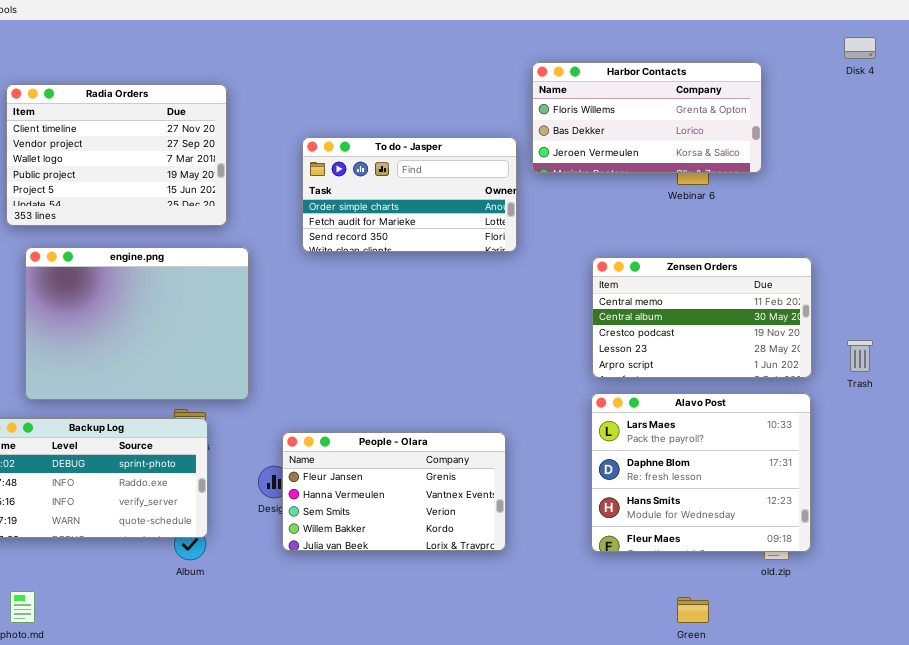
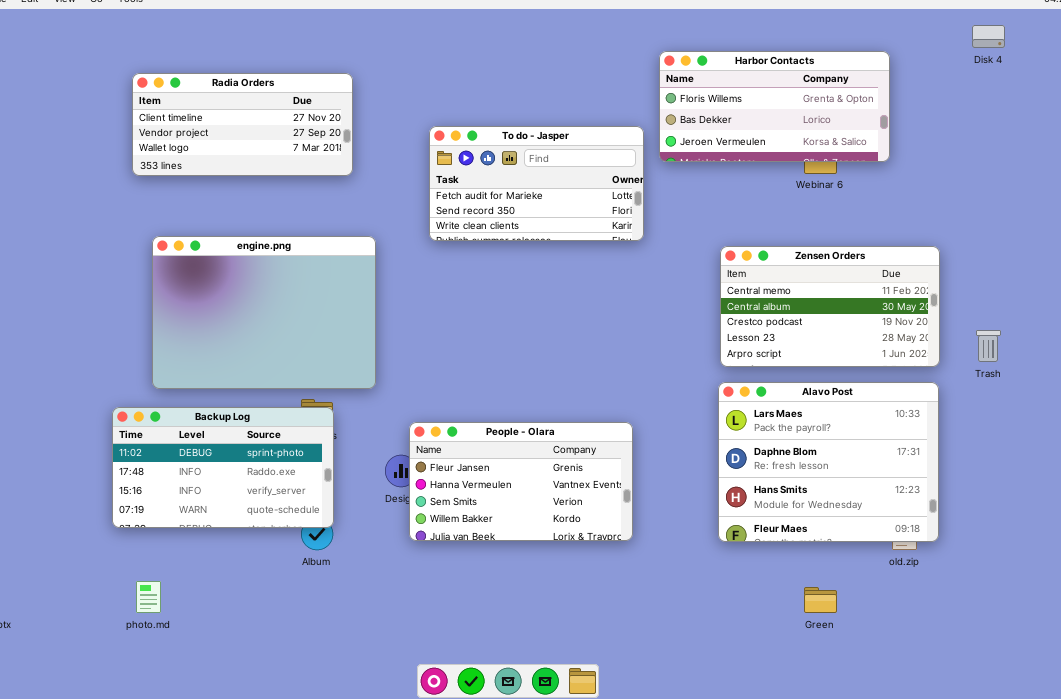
Radia Orders: [6,84,227,226] -> [132,73,353,176], resized
To do - Jasper: [302,137,517,252] -> [429,126,644,241], scrolled down 1 row

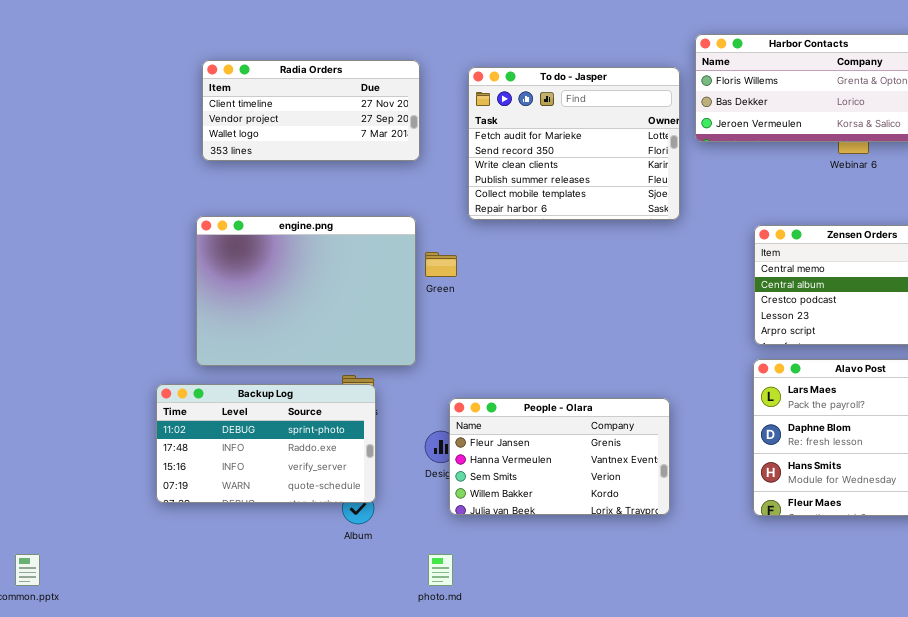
Radia Orders: [132,73,353,176] -> [202,60,420,161], moved
To do - Jasper: [429,126,644,241] -> [468,67,680,220], resized
photo.md: [136,581,161,613] -> [428,554,453,586], moved
Green: [804,587,837,613] -> [425,252,457,277], moved

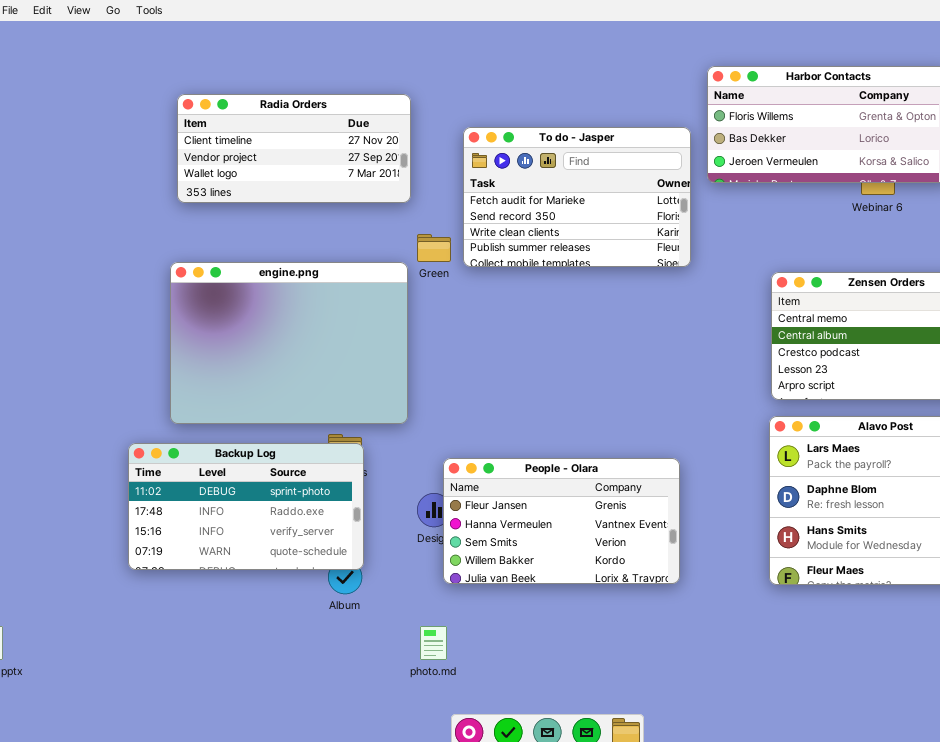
To do - Jasper: [468,67,680,220] -> [463,127,691,267], resized
Green: [425,252,457,277] -> [417,234,451,262], moved

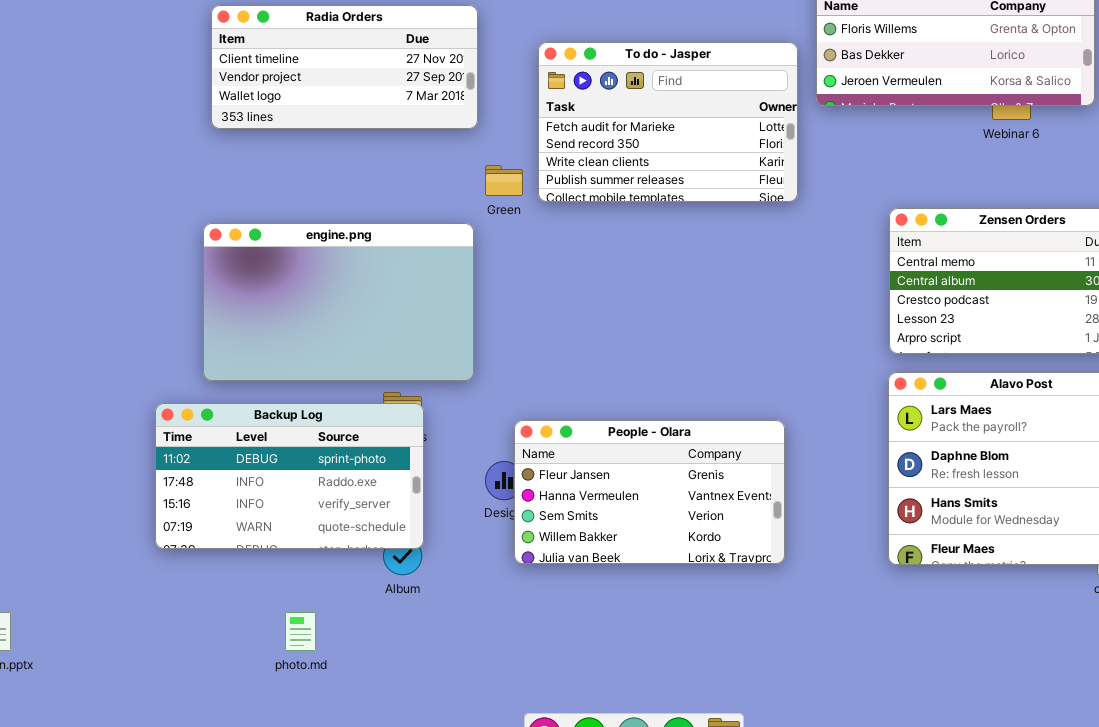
engine.png: [170,262,408,424] -> [203,223,474,381], resized
photo.md: [420,626,447,660] -> [285,612,316,651], moved

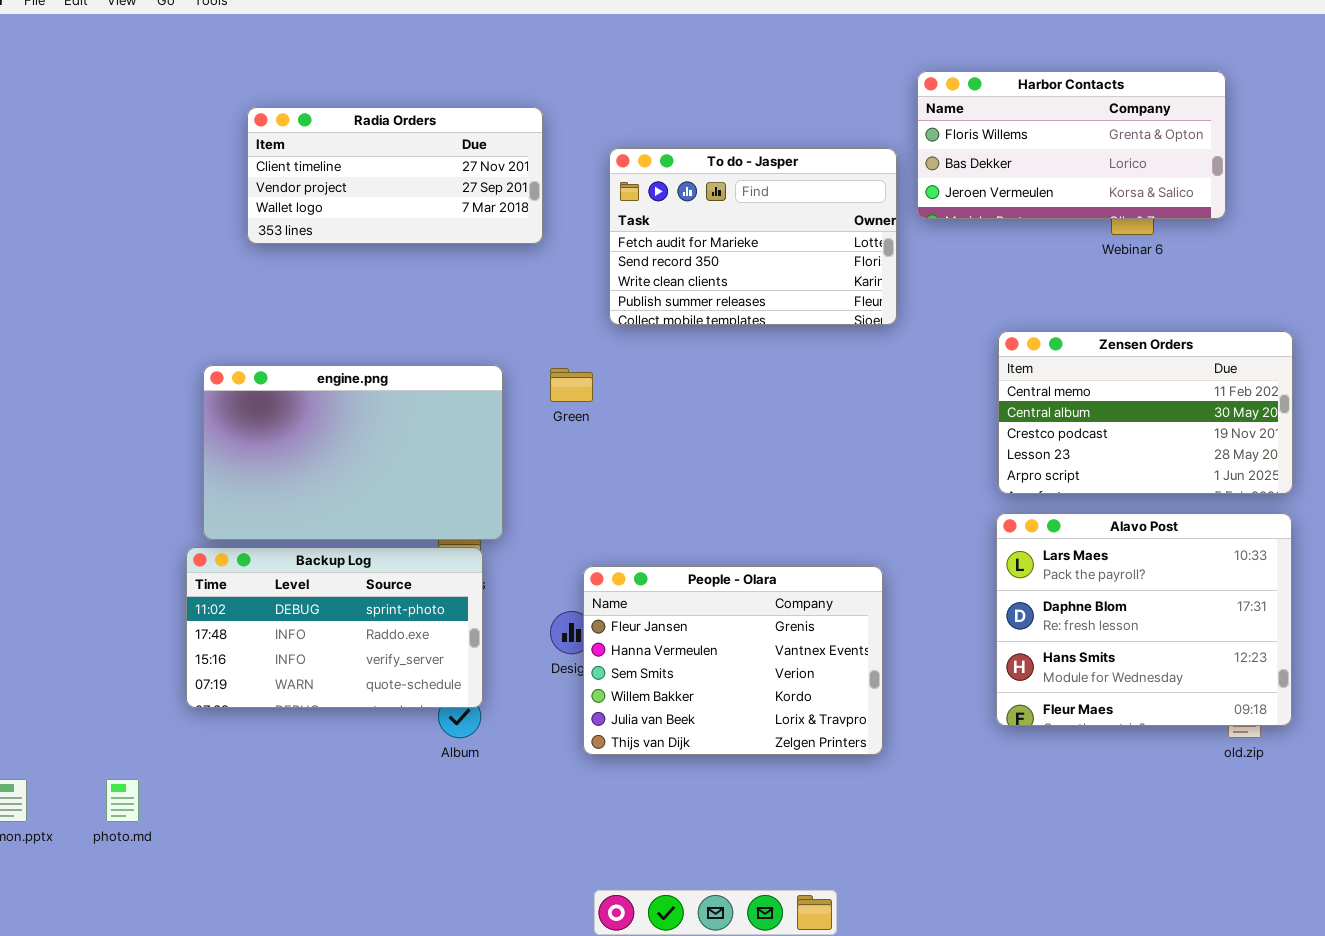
Green: [485,165,523,196] -> [550,368,593,402], moved
engine.png: [203,223,474,381] -> [203,365,503,540], moved
People - Olara: [514,420,785,564] -> [583,566,883,755], resized
photo.md: [285,612,316,651] -> [106,779,139,822], moved

